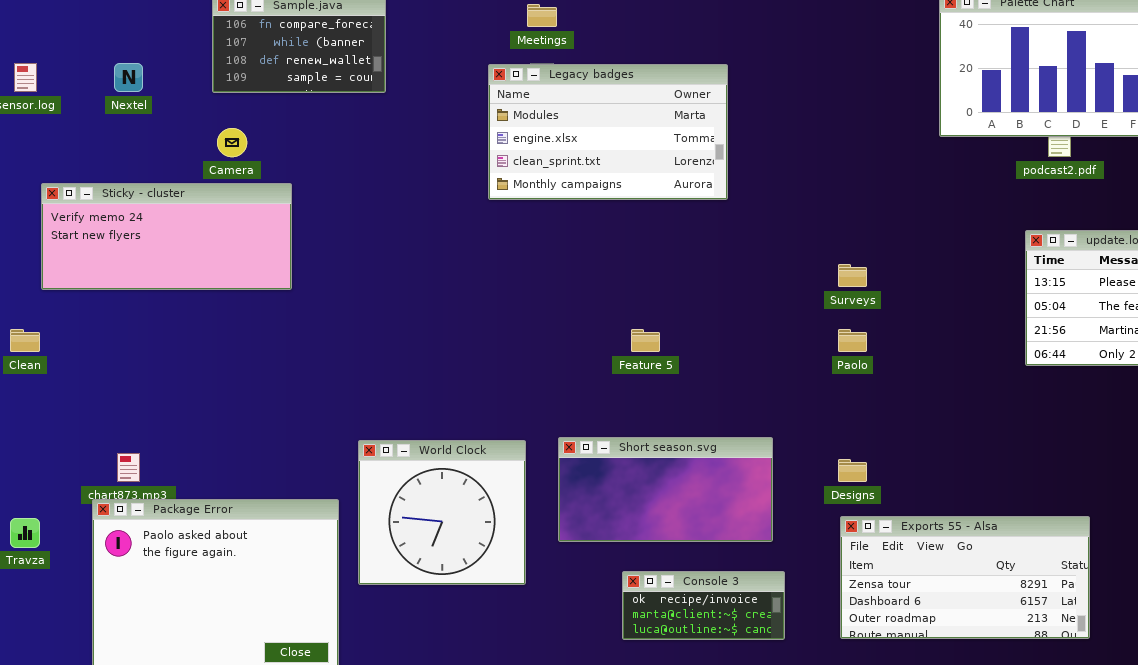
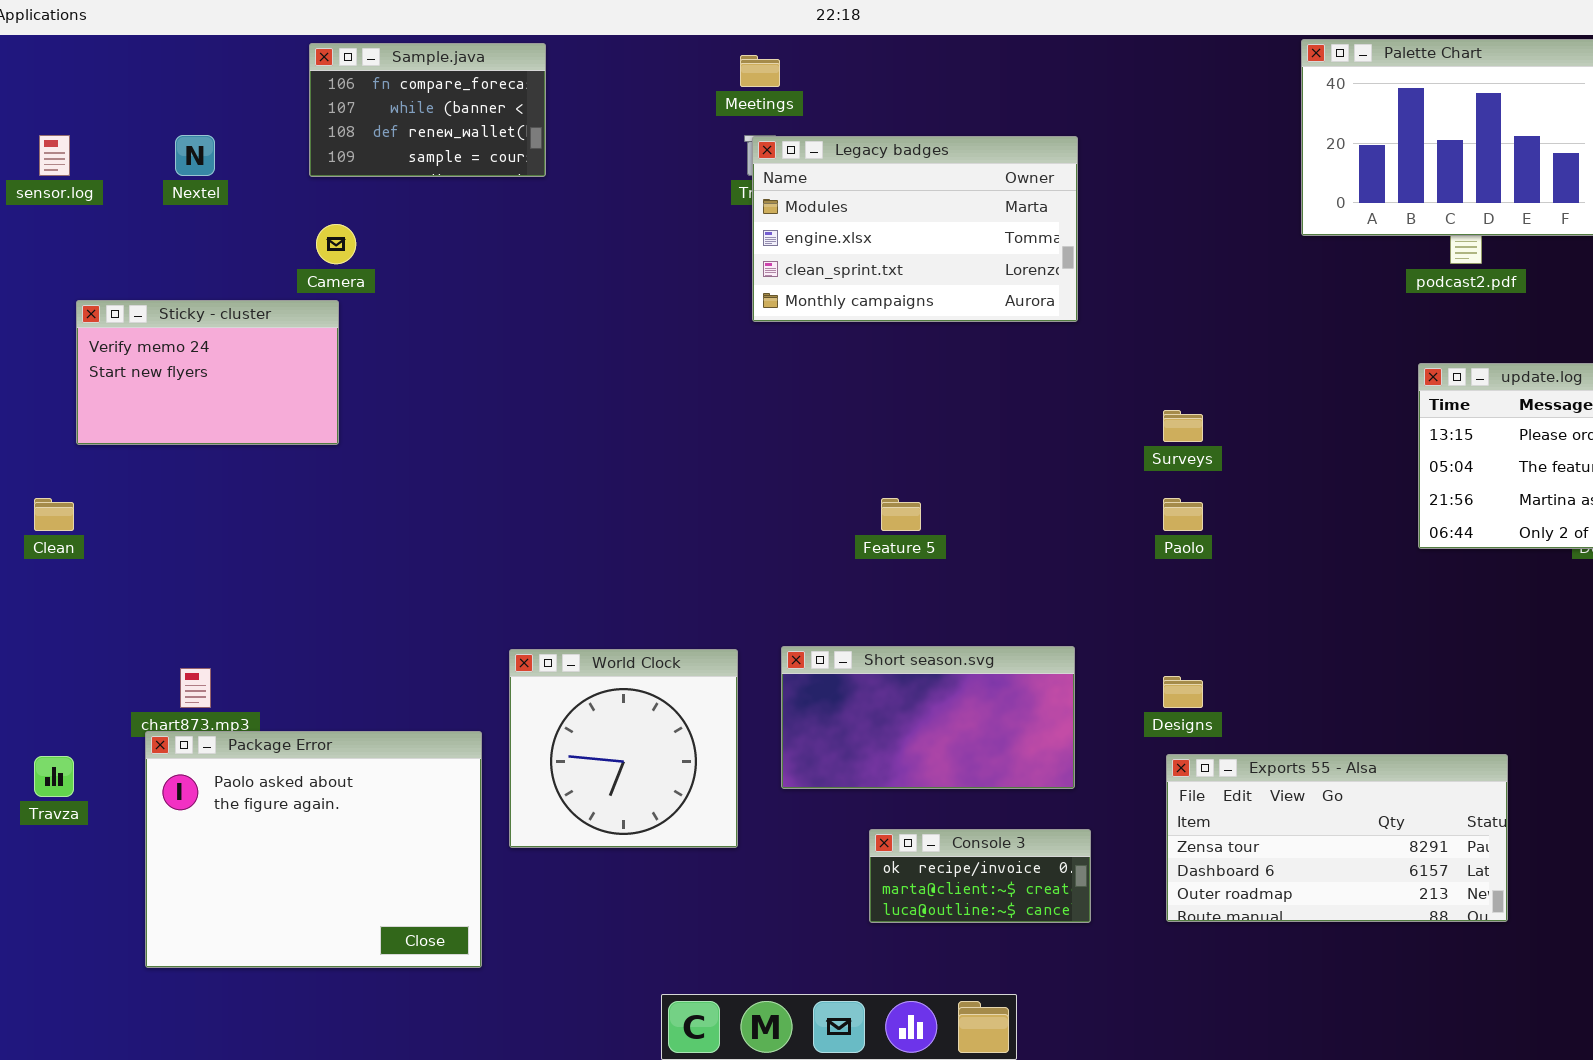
Legacy badges: [488,64,728,200] -> [752,136,1078,322], moved
Sticky - cluster: [41,183,292,290] -> [76,300,339,445], resized

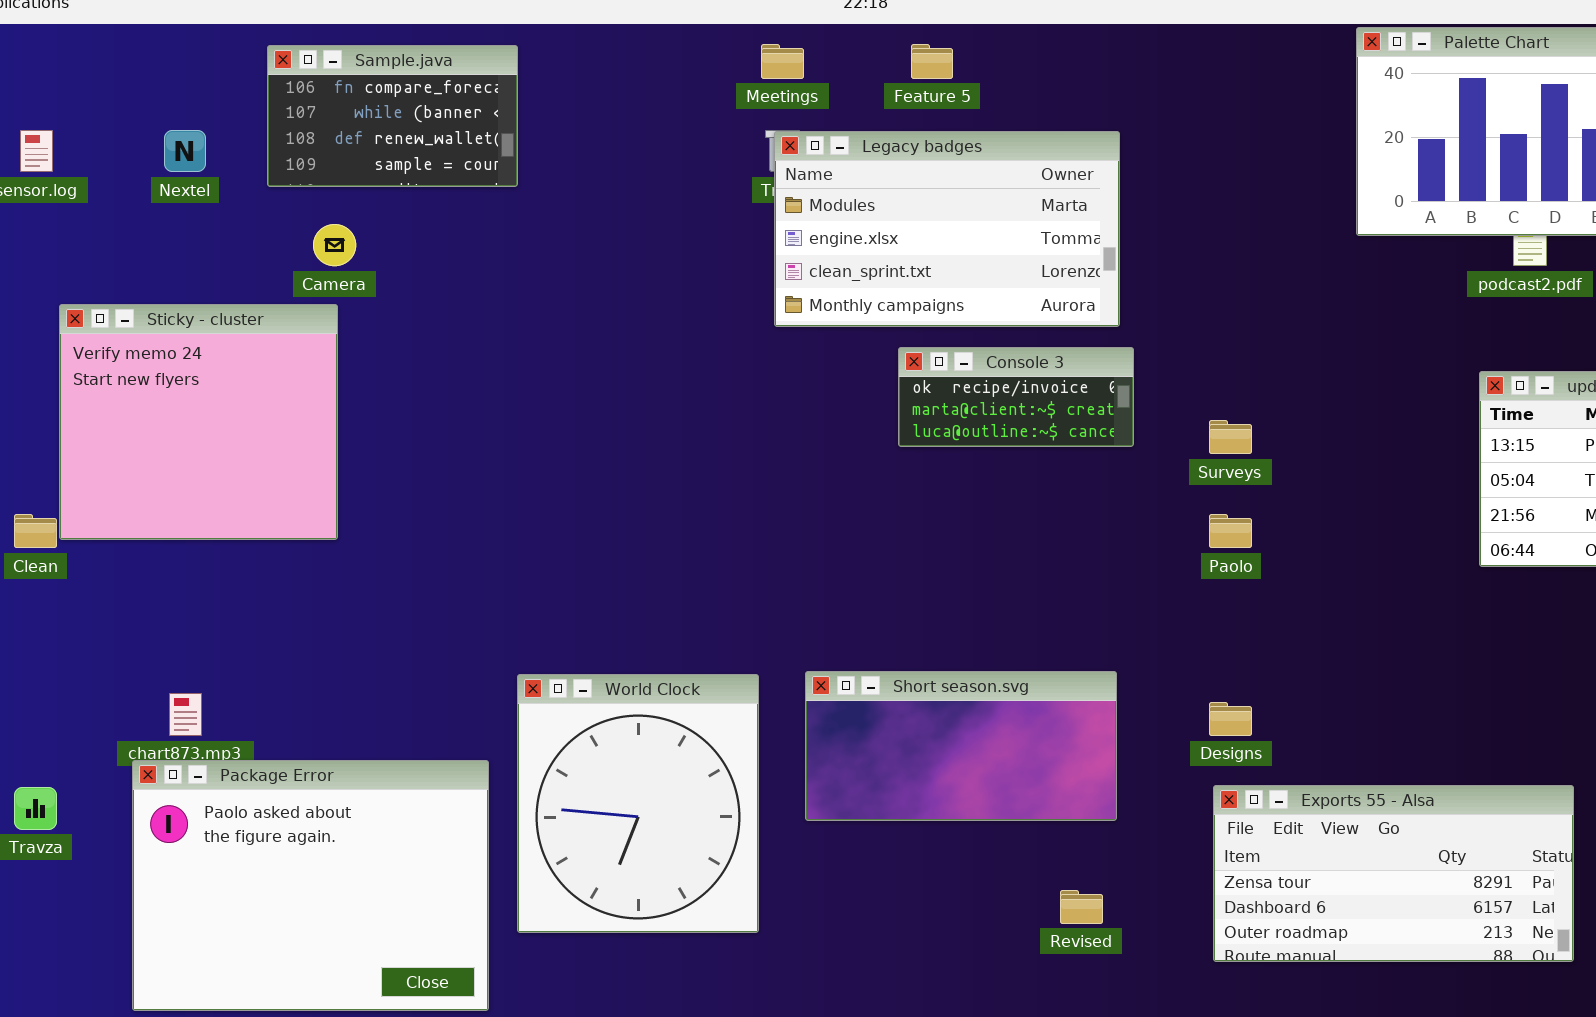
Sample.java: [309,43,546,177] -> [267,45,518,187], moved
Sticky - cluster: [76,300,339,445] -> [59,304,338,540], resized
Feature 5: [881,498,921,531] -> [911,44,953,79], moved
World Clock: [509,649,738,848] -> [517,674,759,933], resized
Console 3: [869,829,1091,923] -> [898,347,1134,447], moved

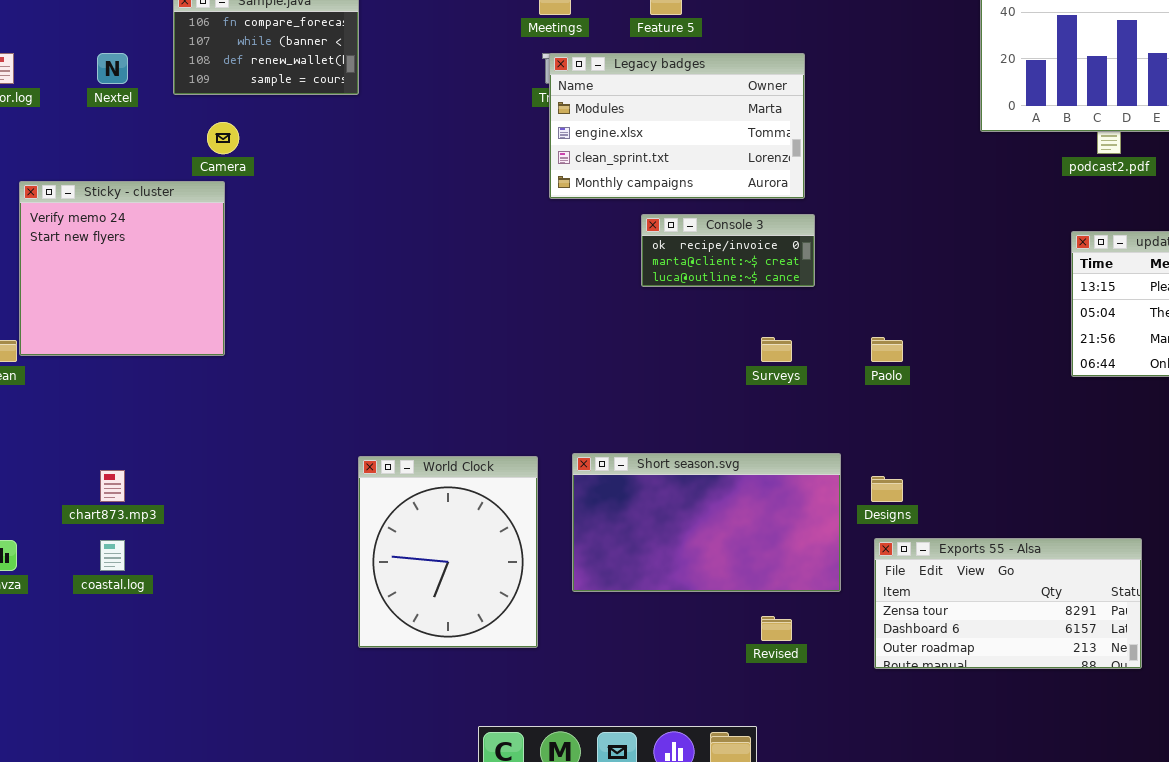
Surveys: [1209,420,1252,454] -> [761,337,792,362], moved
Short season.svg: [805,671,1117,821] -> [572,453,841,592], resized
Package Error: [132,760,489,1011] -> none, closed

